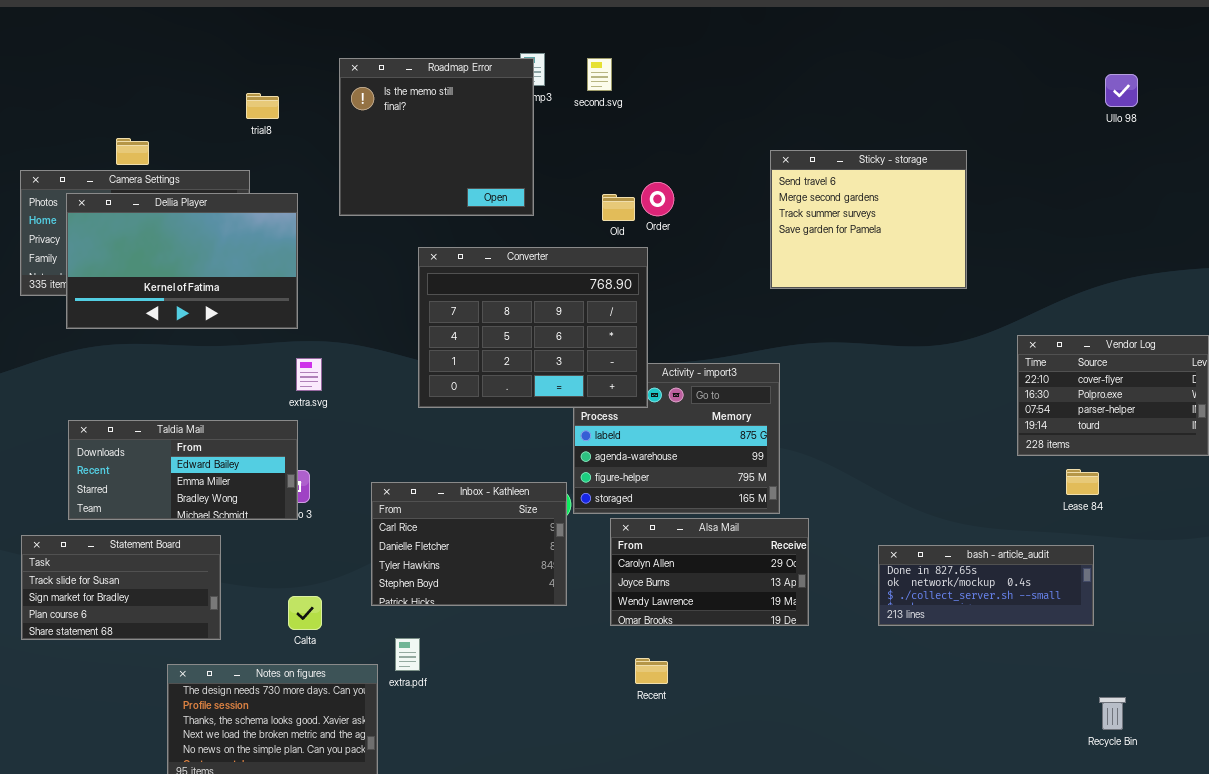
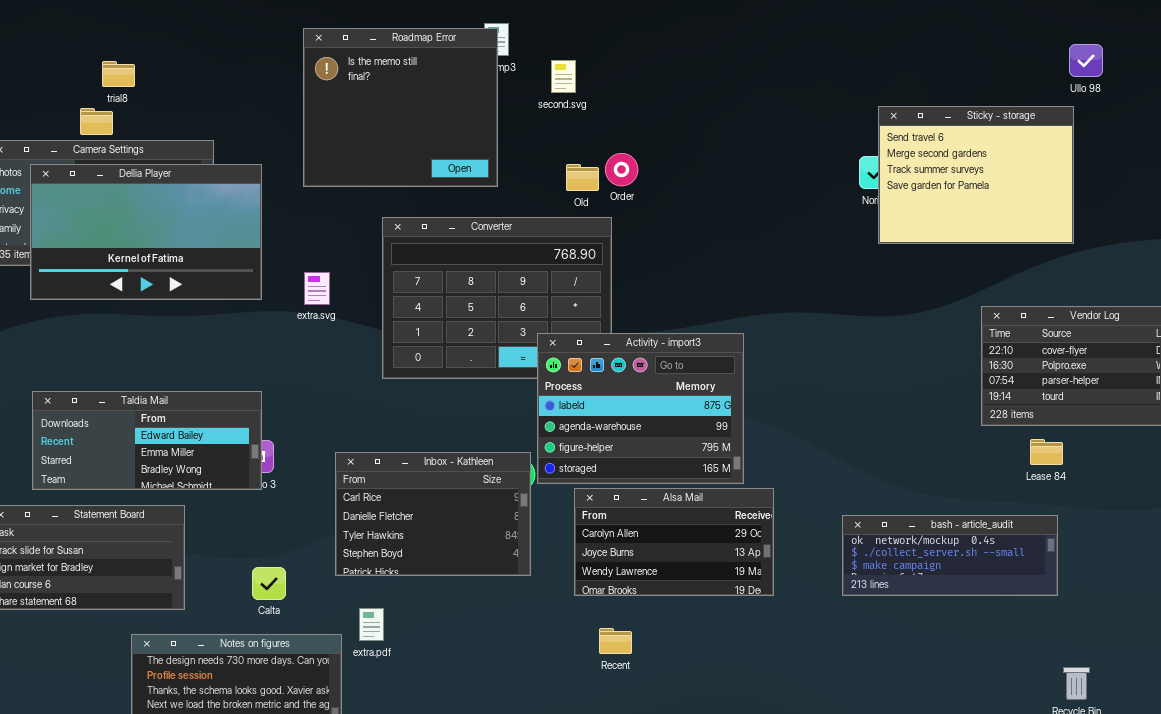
second.svg: [587,58,612,91] -> [551,60,576,93], moved
trial8: [246,93,279,119] -> [102,61,135,87], moved
Sticky - storage: [770,150,967,289] -> [878,106,1074,244], moved
extra.svg: [296,358,322,391] -> [304,272,330,305], moved
Activity - import3: [573,363,780,514] -> [537,333,744,484], raised
bash - article_audit: [878,545,1094,626] -> [842,515,1058,596], scrolled down 1 row

